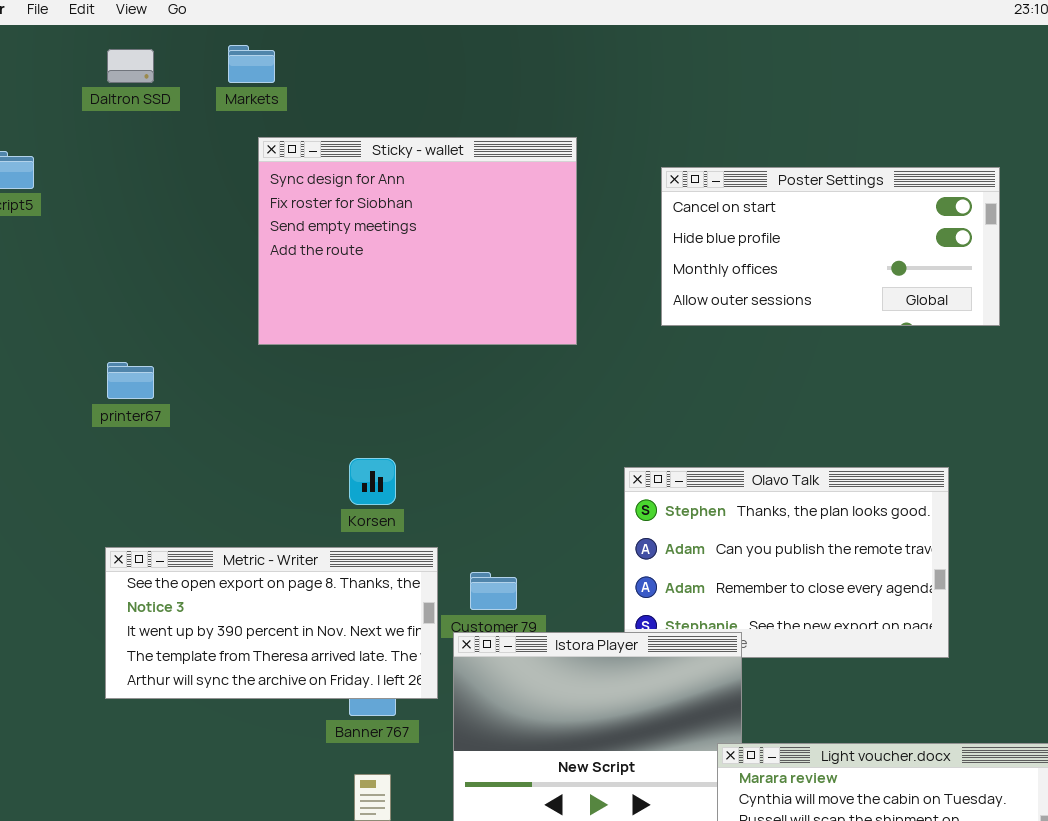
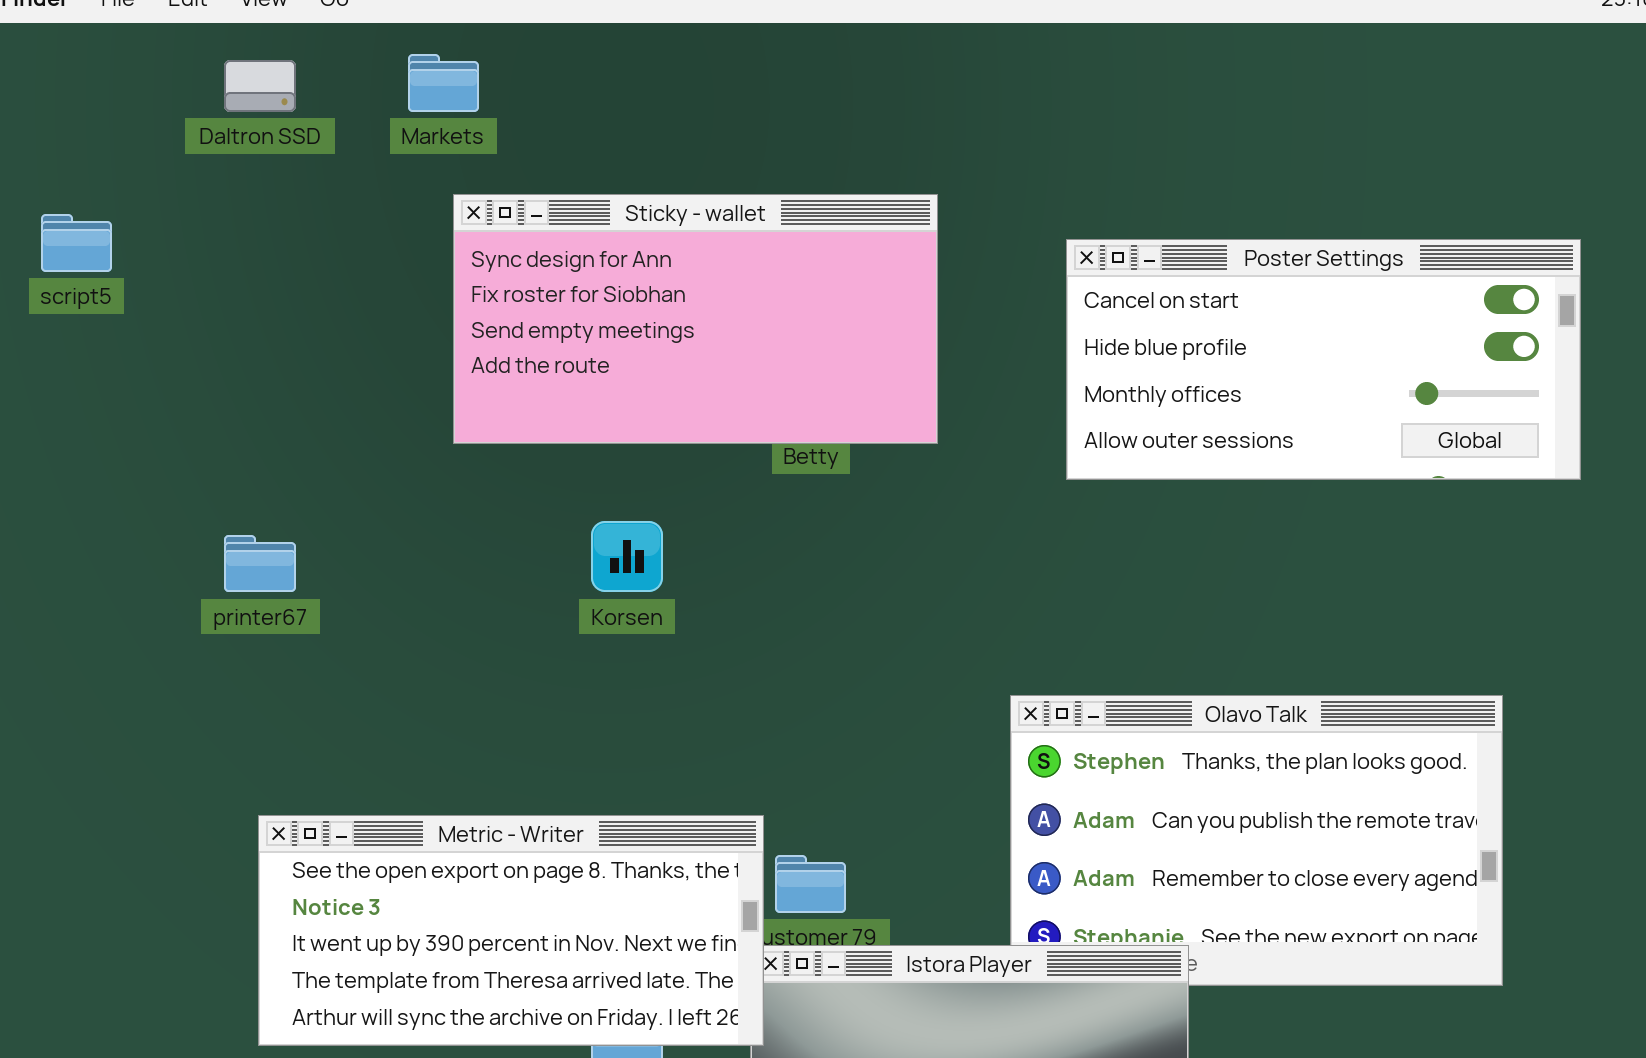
Sticky - wallet: [258,137,577,345] -> [453,194,938,444], resized
Korsen: [349,458,396,505] -> [591,521,663,592], moved
Metric - Writer: [105,547,438,699] -> [258,815,764,1046], moved

